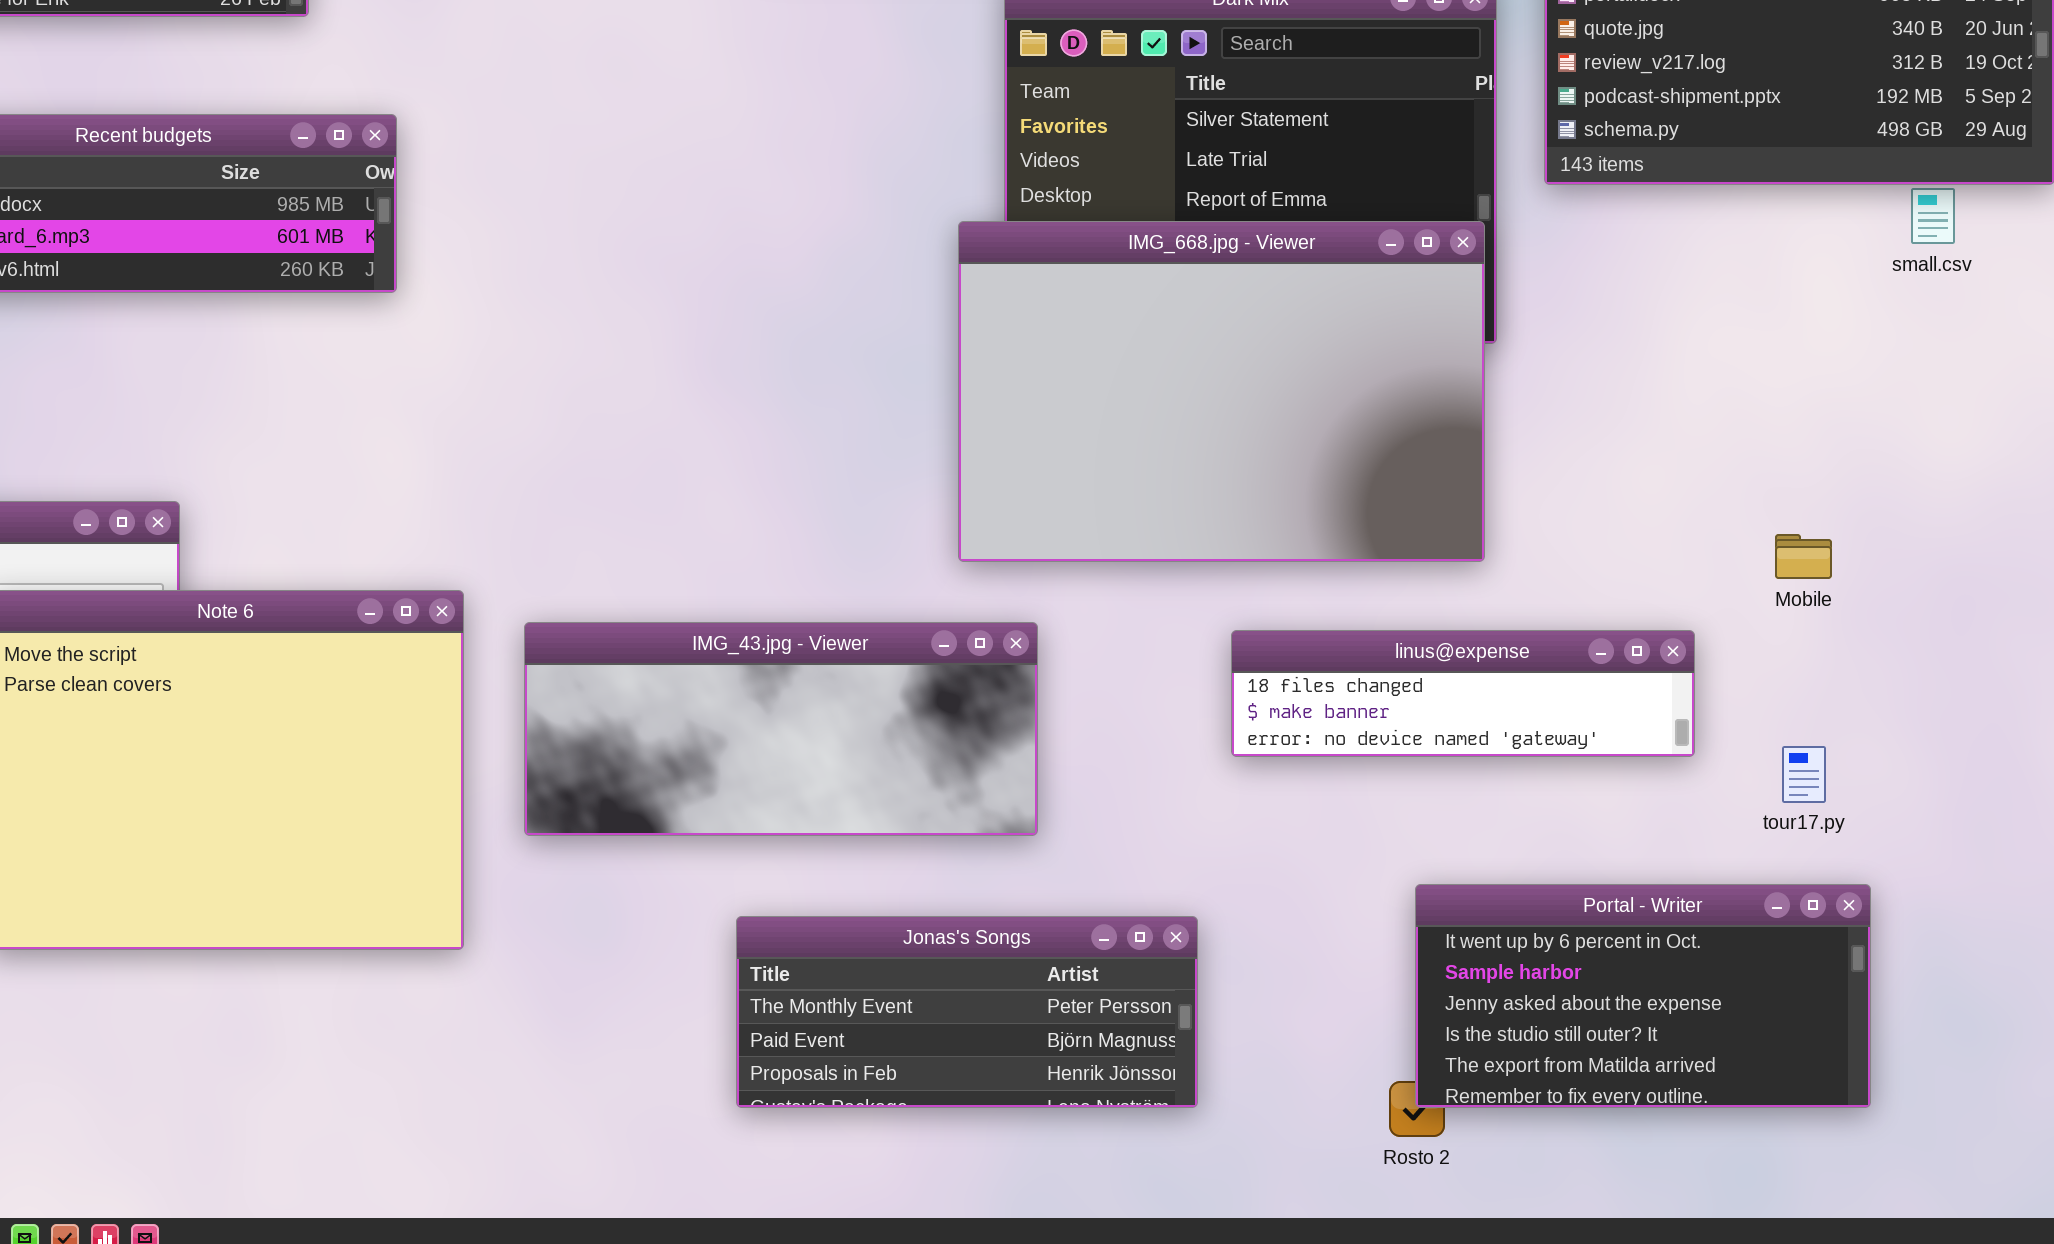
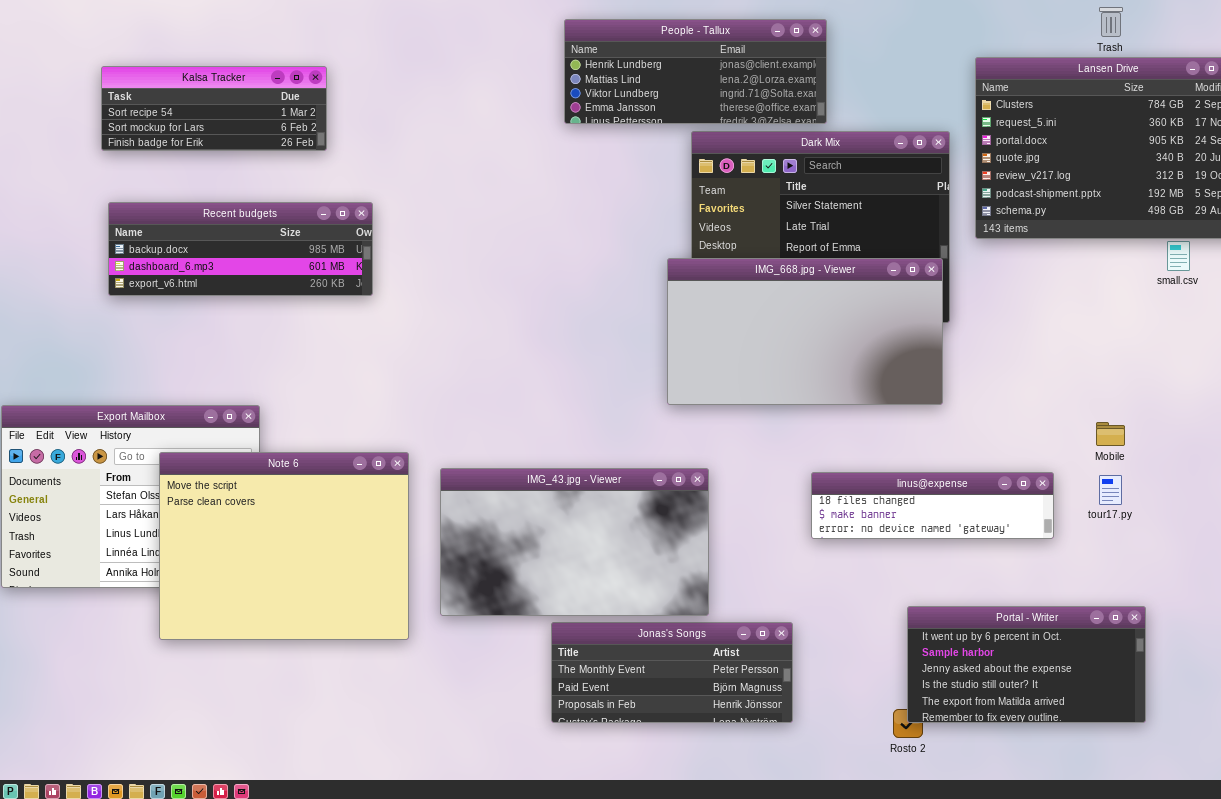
IMG_668.jpg - Viewer: [958,221,1485,562] -> [667,258,943,405], resized
IMG_43.jpg - Viewer: [524,622,1038,836] -> [440,468,709,616], resized
tour17.py: [1782,746,1826,803] -> [1099,475,1122,505], moved

